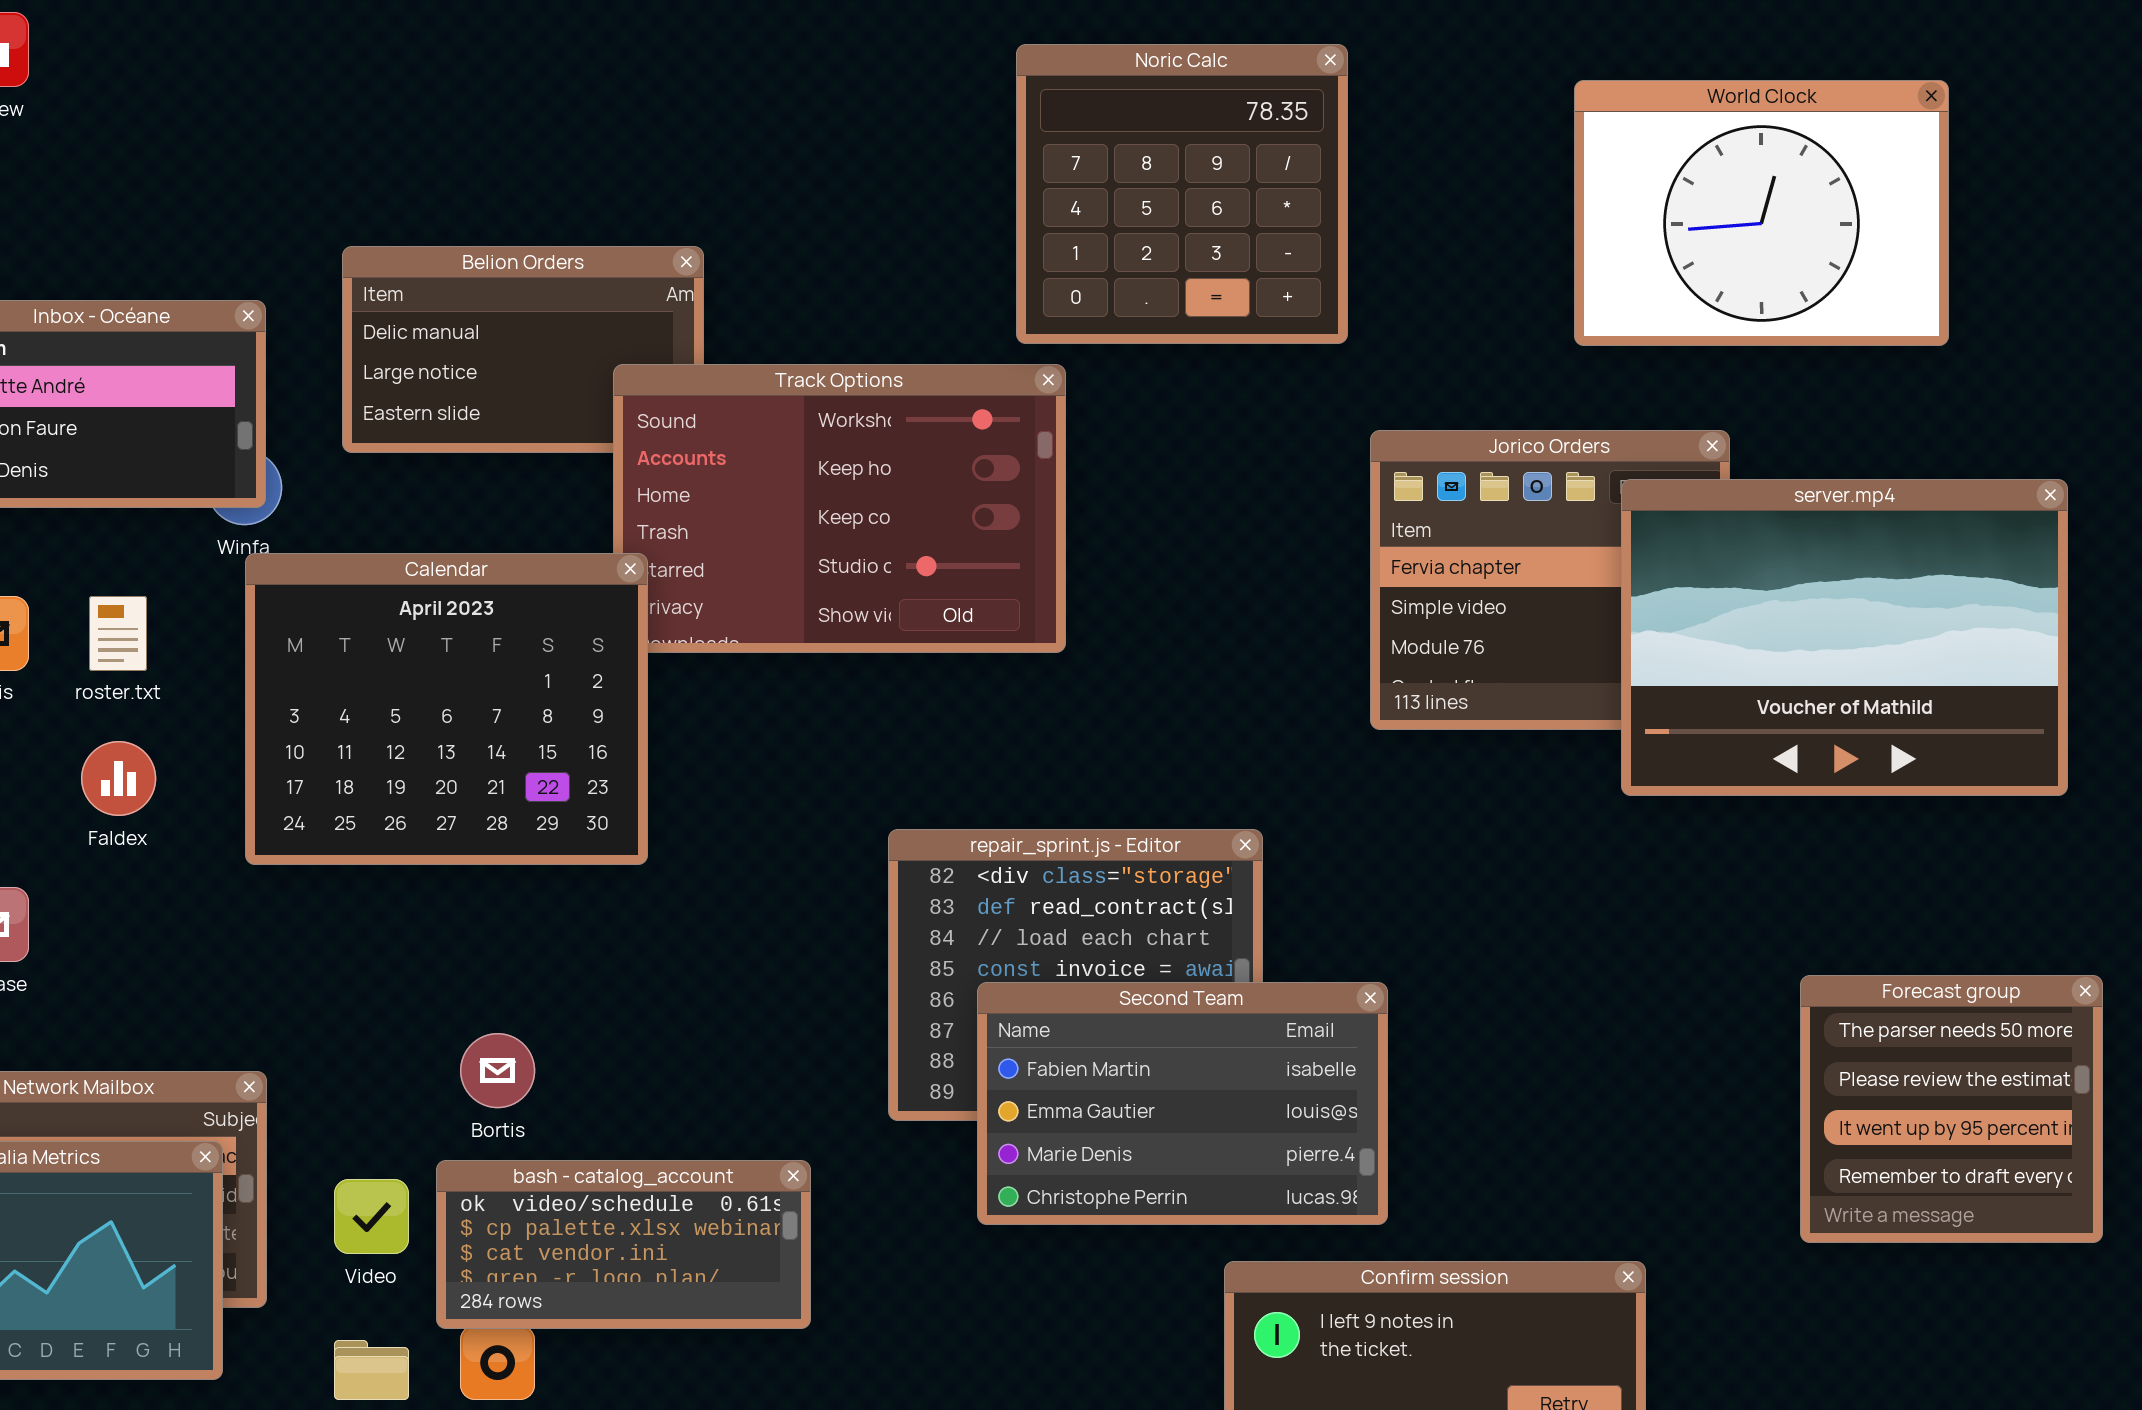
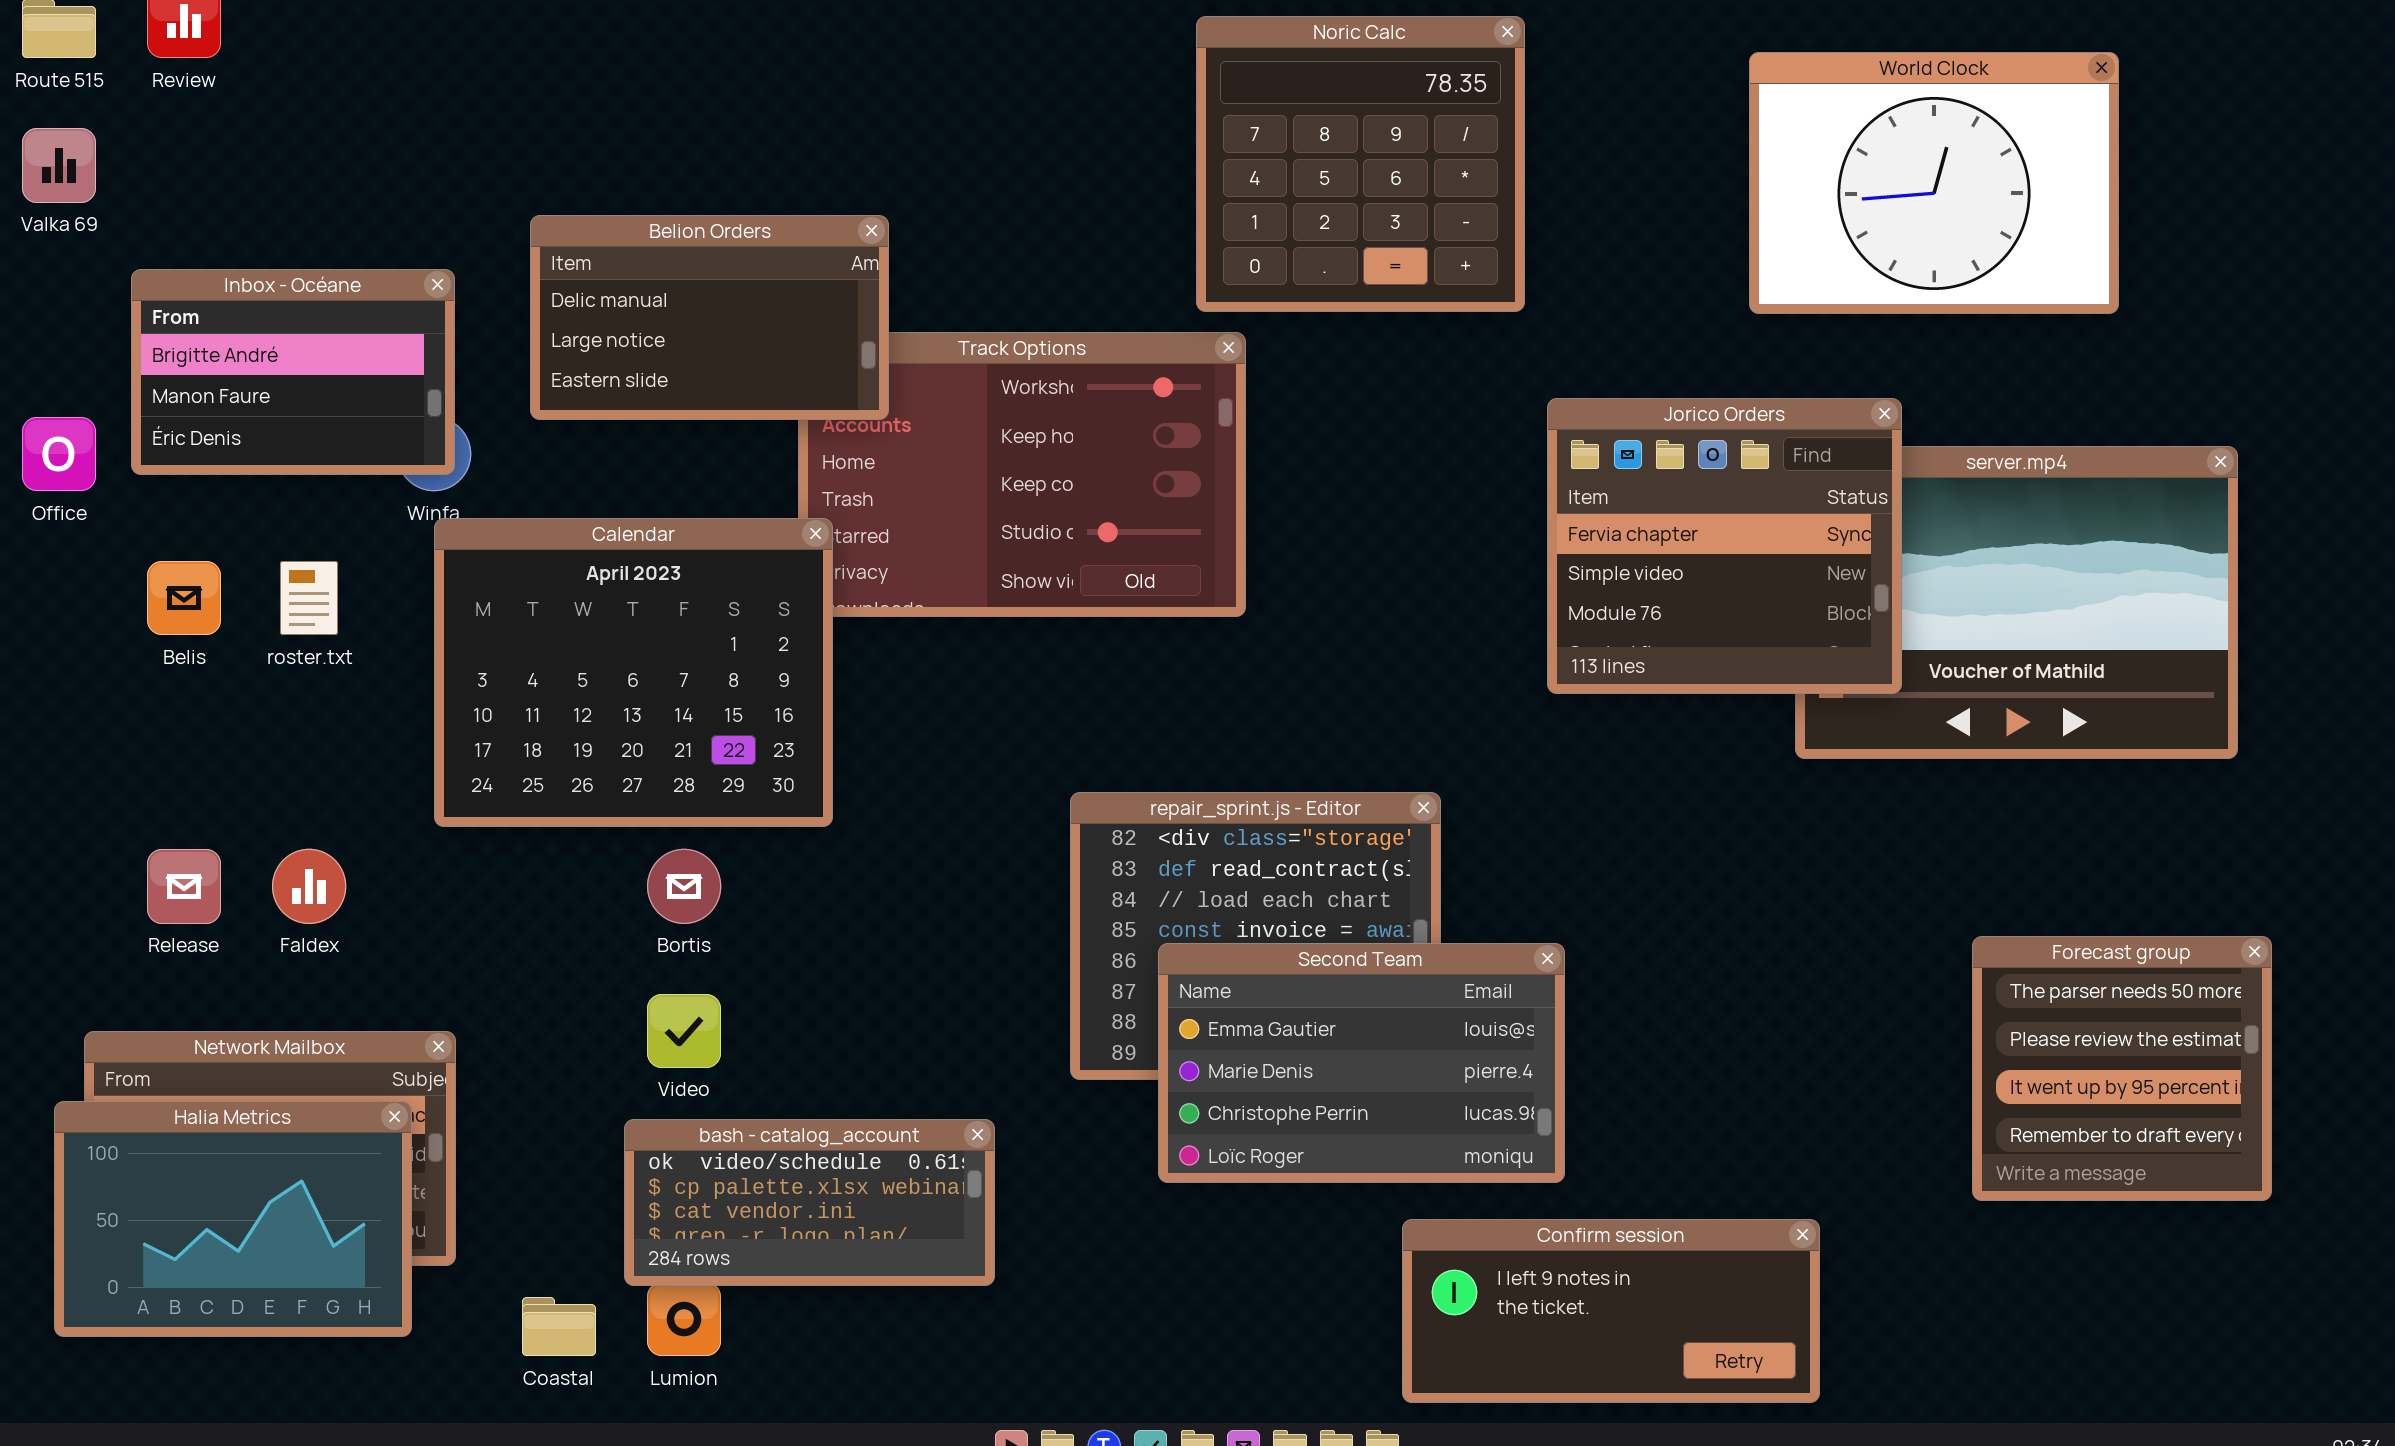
Belion Orders: [342,246,704,453] -> [530,215,889,420], raised
Jorico Orders: [1370,430,1730,730] -> [1547,398,1902,694], raised
Faldex: [81,741,156,816] -> [272,849,346,924], moved
Second Team: [977,982,1388,1225] -> [1158,943,1565,1183], scrolled down 1 row
Bortis: [460,1033,535,1108] -> [647,849,721,924], moved
Video: [334,1179,409,1254] -> [647,994,721,1068], moved

